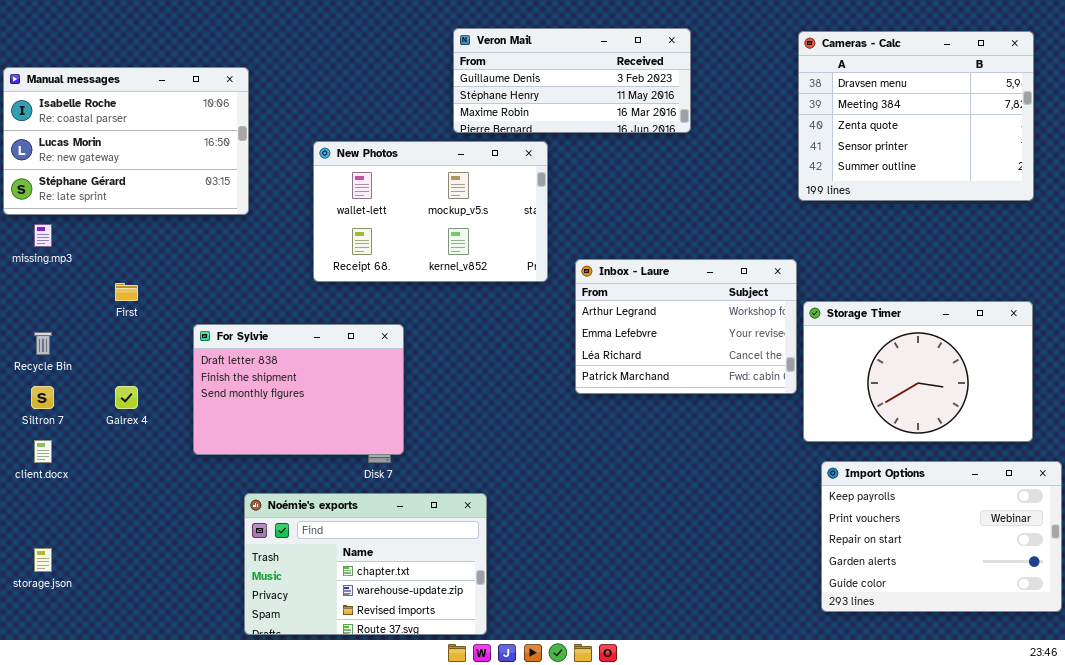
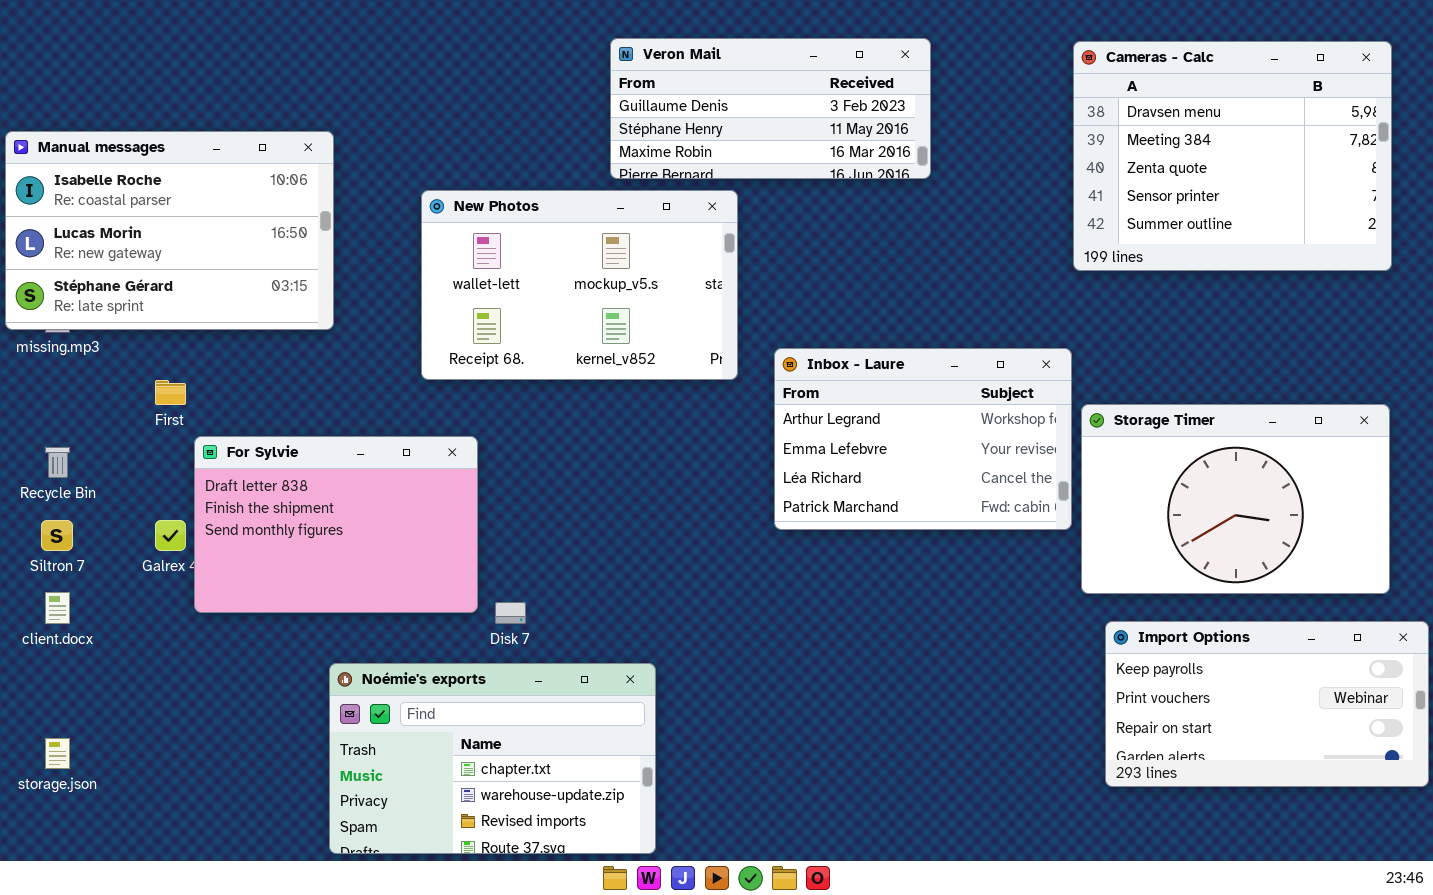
Manual messages: [3,67,249,215] -> [5,131,334,330], moved
For Sylvie: [193,324,404,455] -> [194,436,478,613], moved
Import Options: [821,461,1062,612] -> [1105,621,1429,787], resized

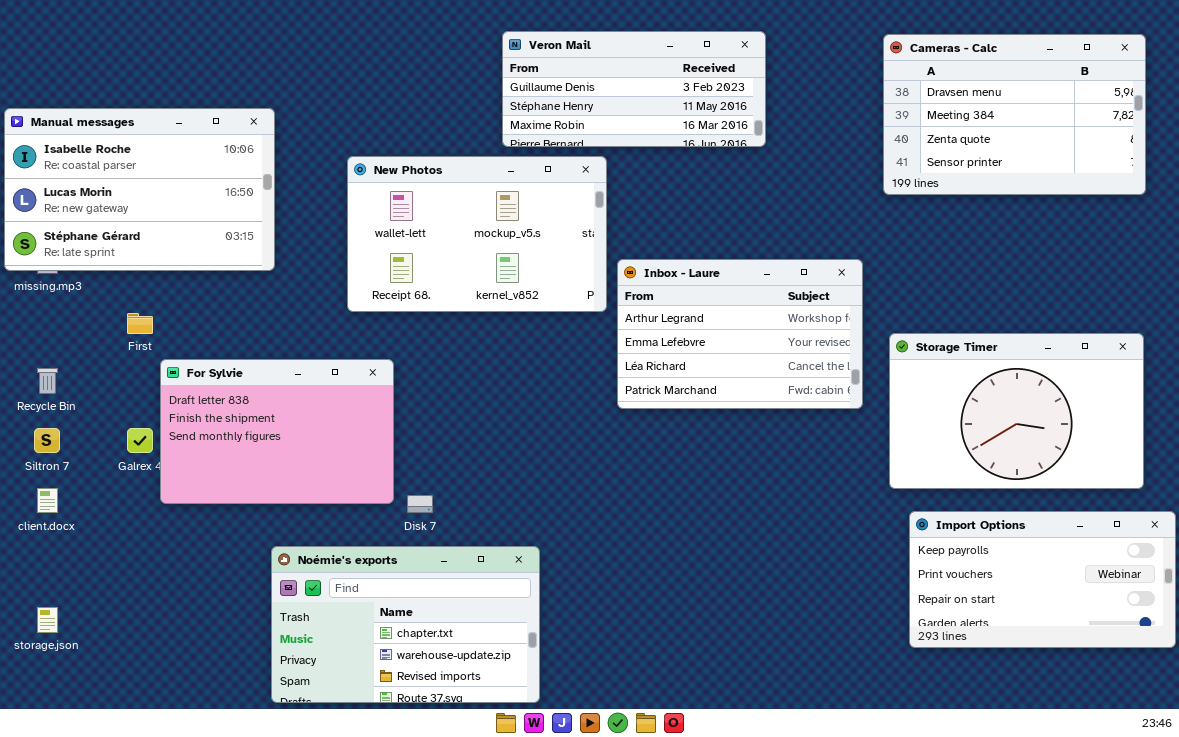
Cameras - Calc: [1073,41,1392,271] -> [883,34,1146,195], resized
Inbox - Laure: [774,348,1072,530] -> [617,259,863,409], moved

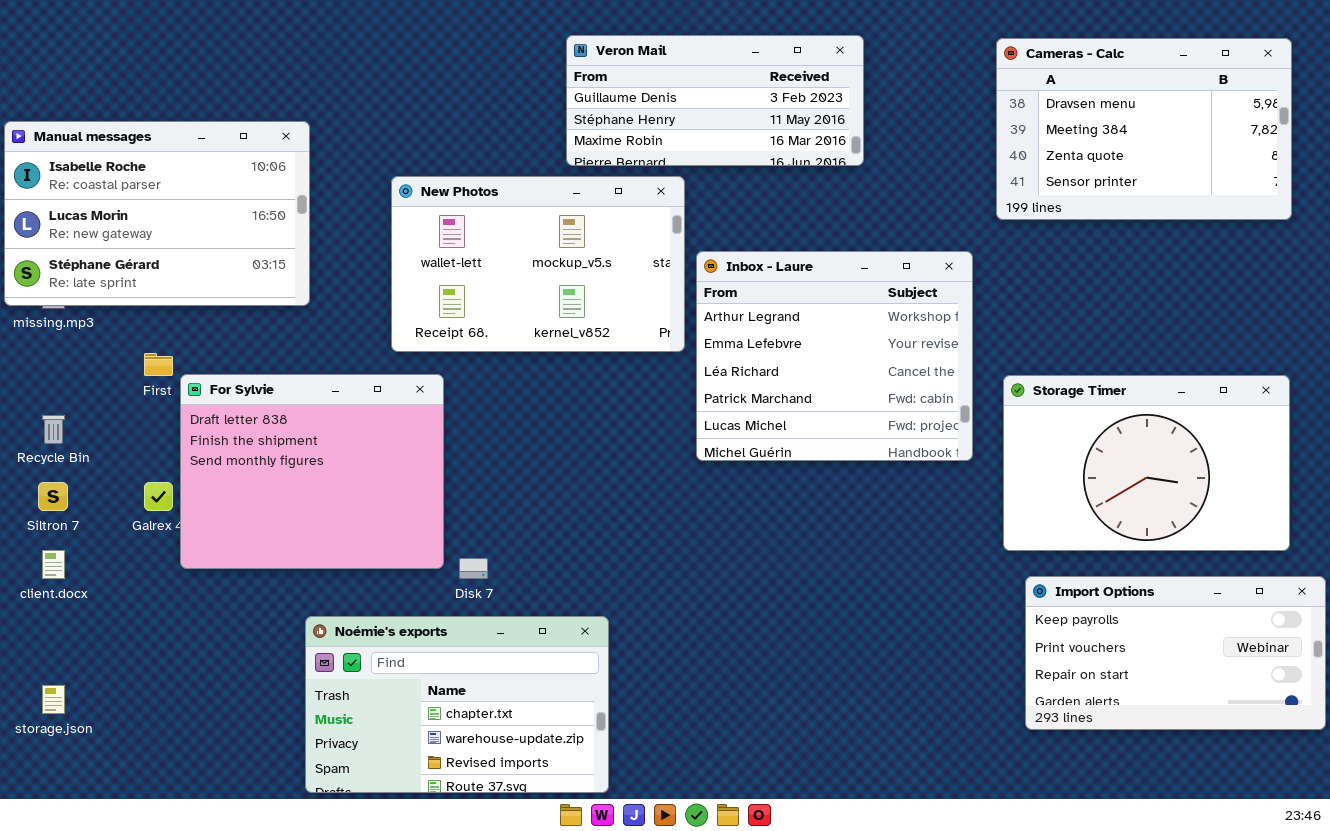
Inbox - Laure: [617,259,863,409] -> [696,251,973,461], resized
For Sylvie: [160,359,394,504] -> [180,374,444,569], resized

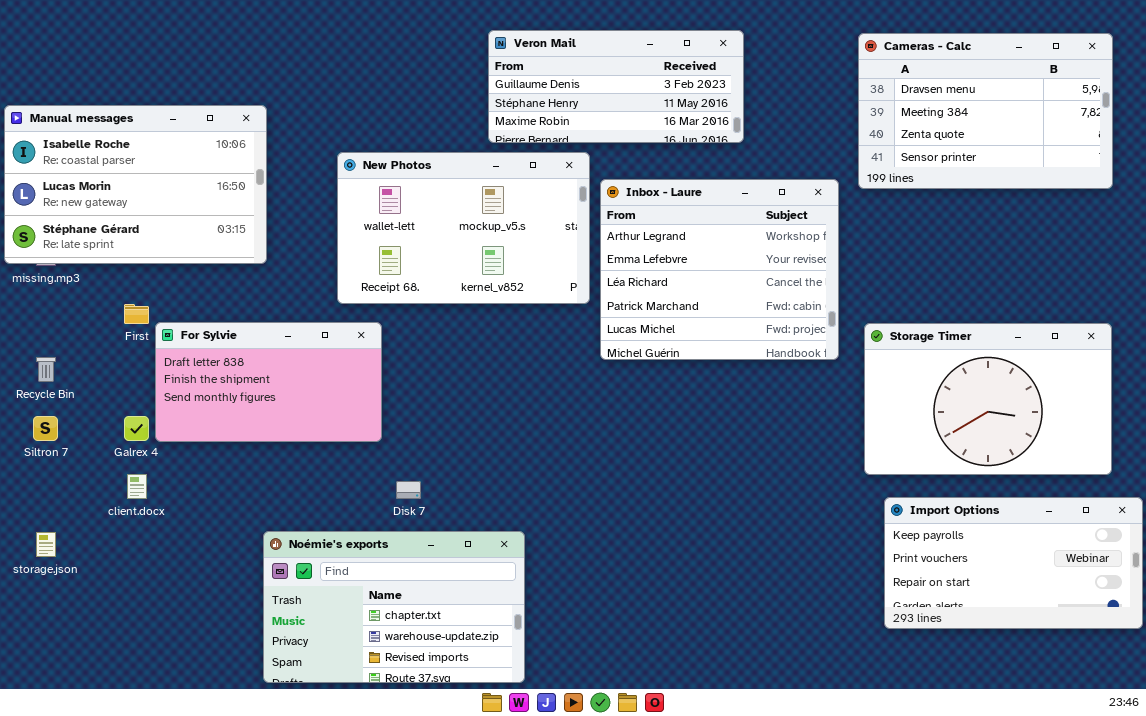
Inbox - Laure: [696,251,973,461] -> [600,179,839,360], moved
For Sylvie: [180,374,444,569] -> [155,322,382,442], resized
client.docx: [42,550,65,579] -> [127,474,147,499], moved
storage.json: [42,685,65,714] -> [36,532,56,557], moved

